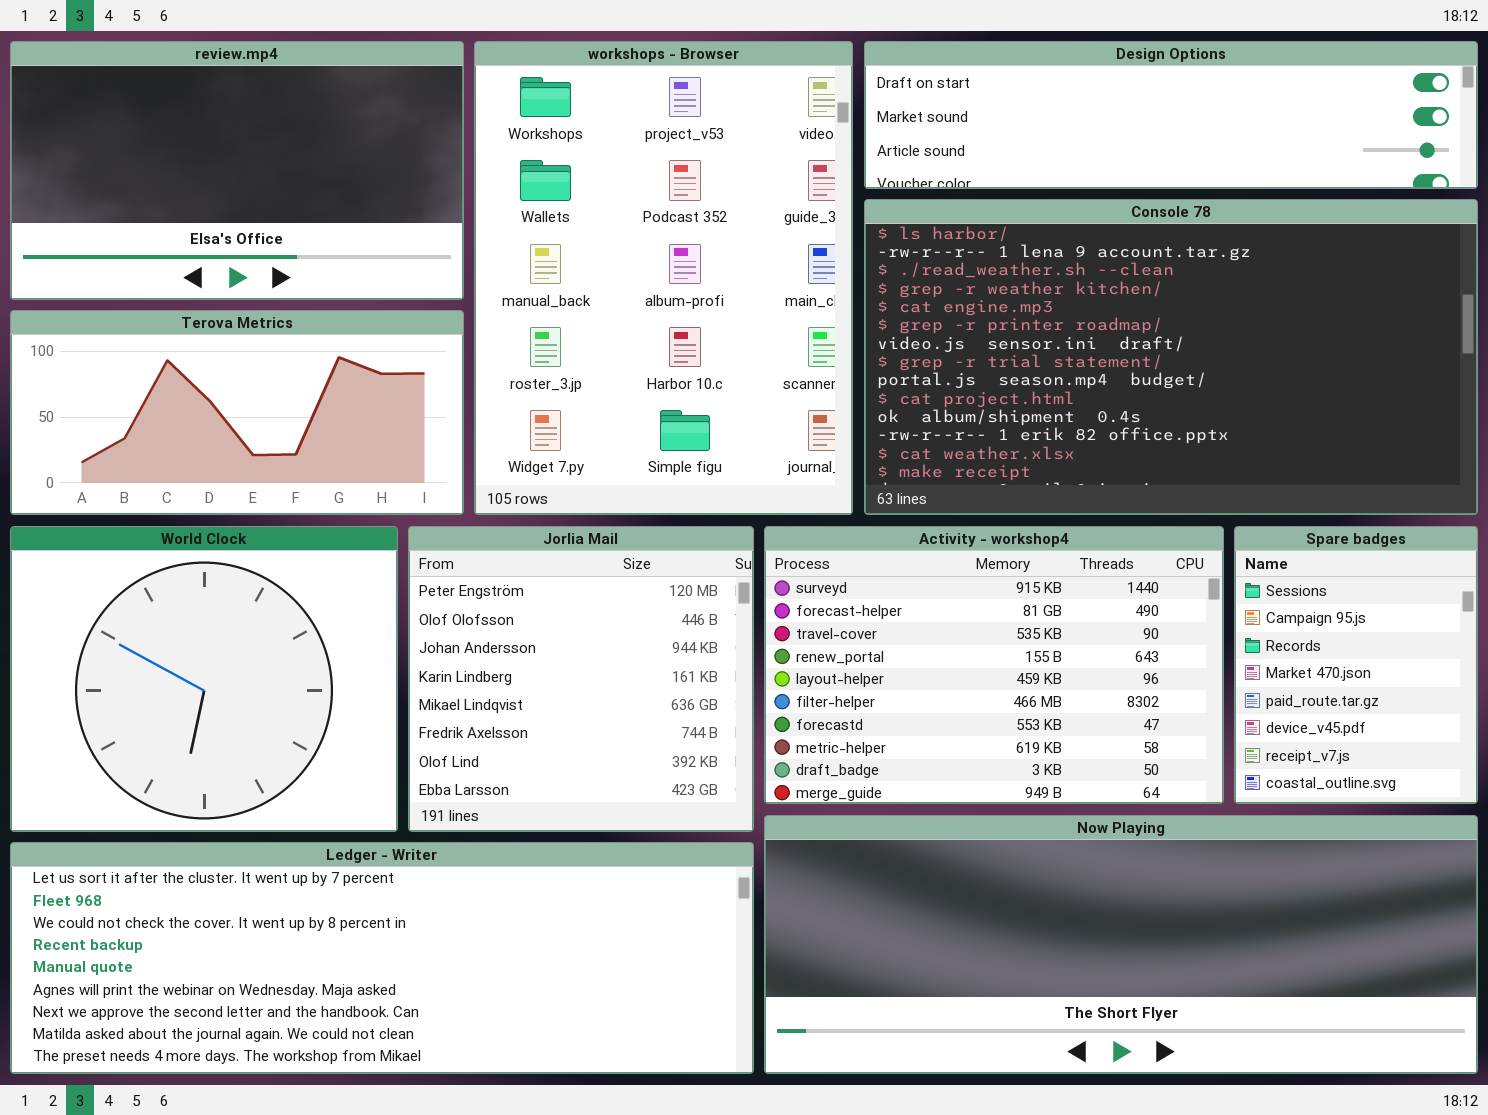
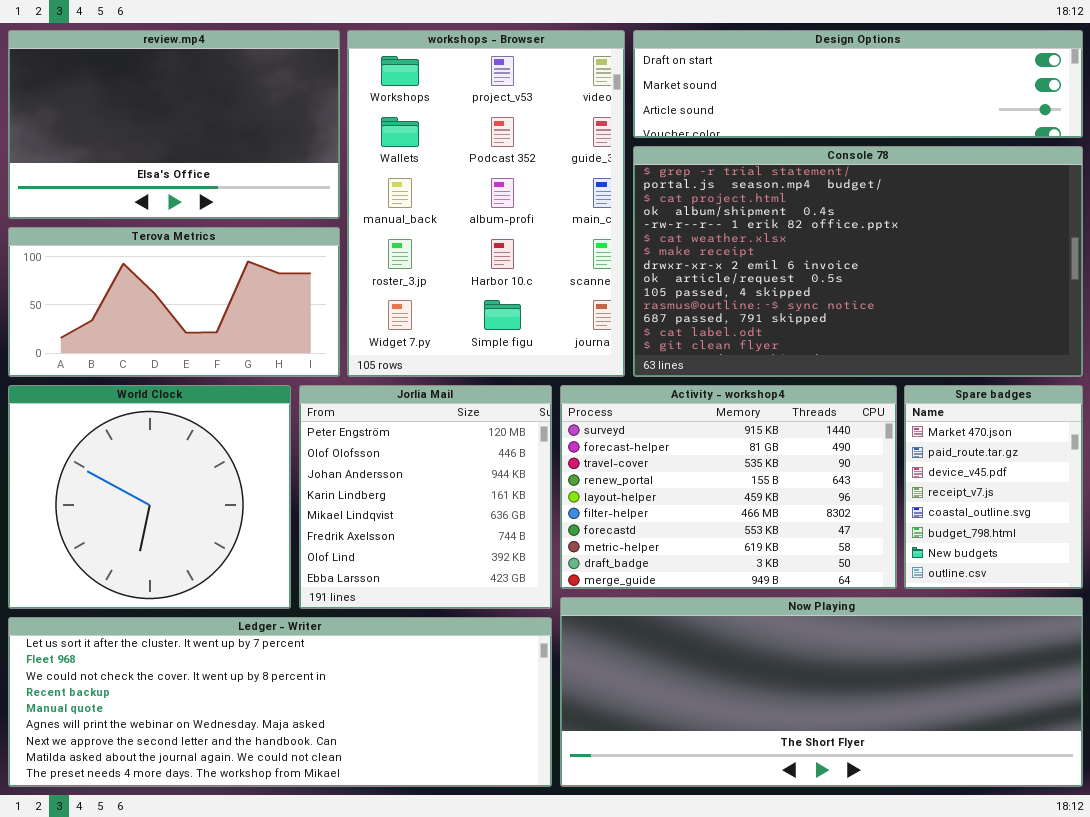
Console 78: [864,199,1478,515] -> [633,146,1083,377], scrolled down 7 rows
Spare badges: [1234,526,1478,804] -> [904,385,1083,589], scrolled down 3 rows

